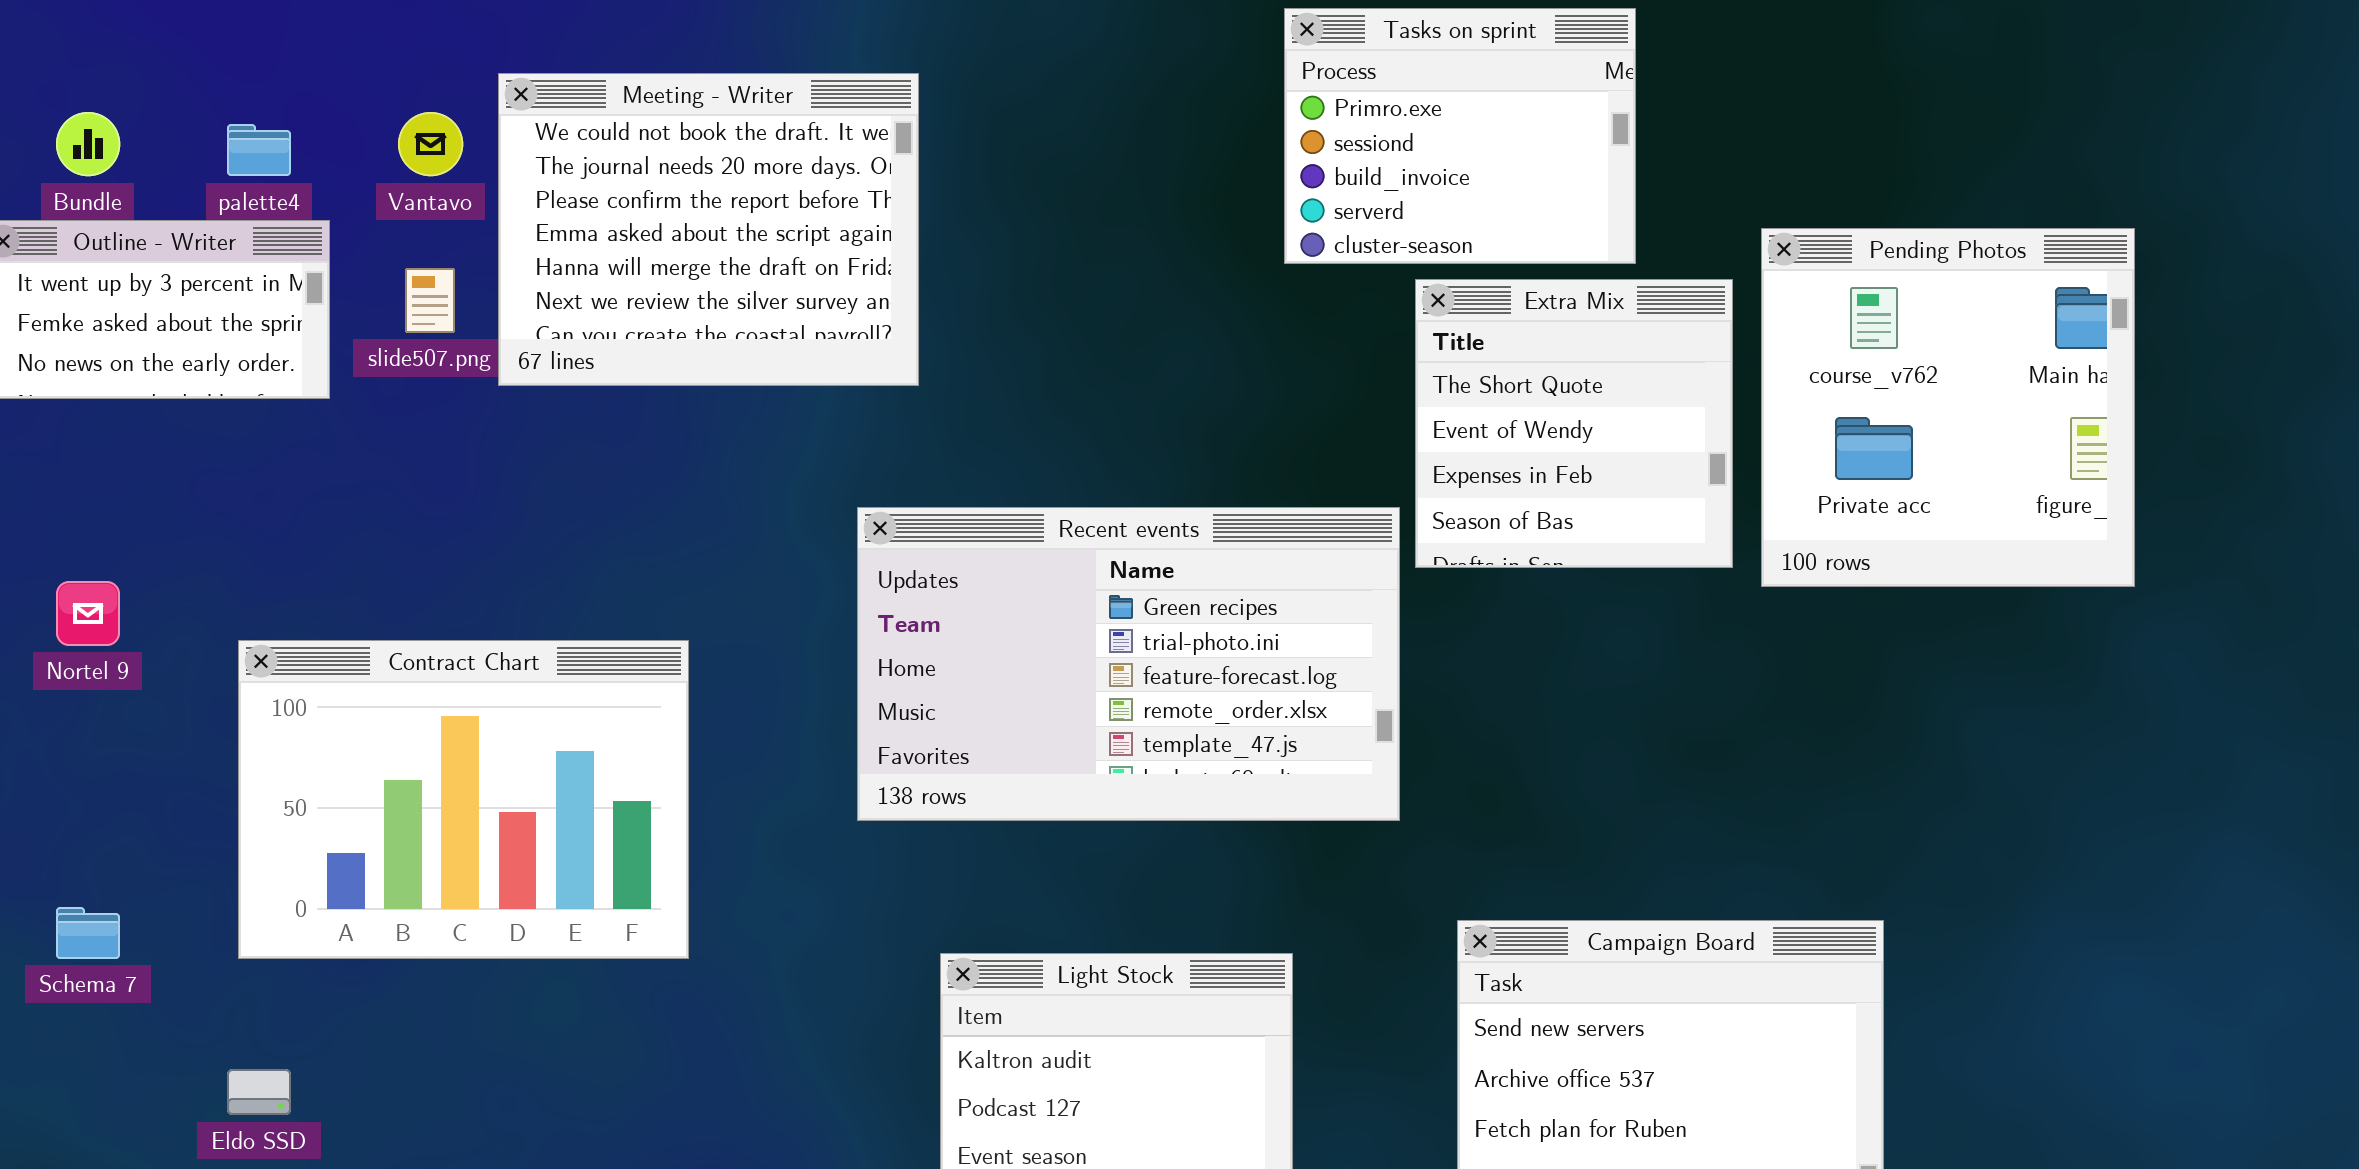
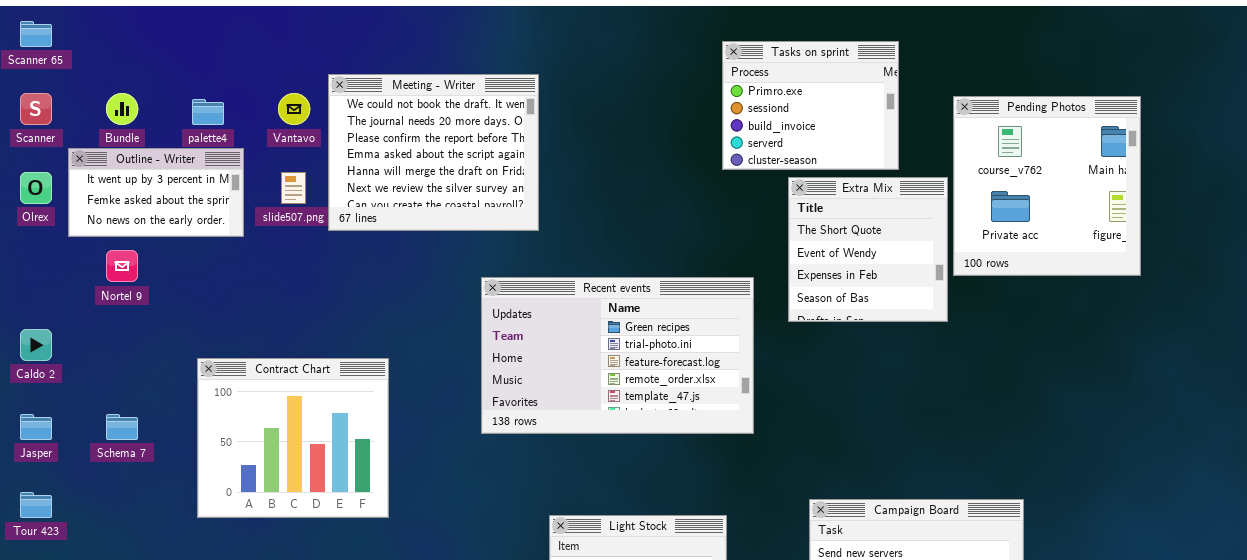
Pending Photos: [1761,228,2135,587] -> [953,96,1141,276], moved
Recent events: [857,507,1400,821] -> [481,277,754,434], moved
Nortel 9: [56,581,120,646] -> [106,250,138,282], moved
Contract Chart: [238,640,689,959] -> [197,358,389,518], resized
Schema 7: [56,907,120,959] -> [106,414,138,440], moved

